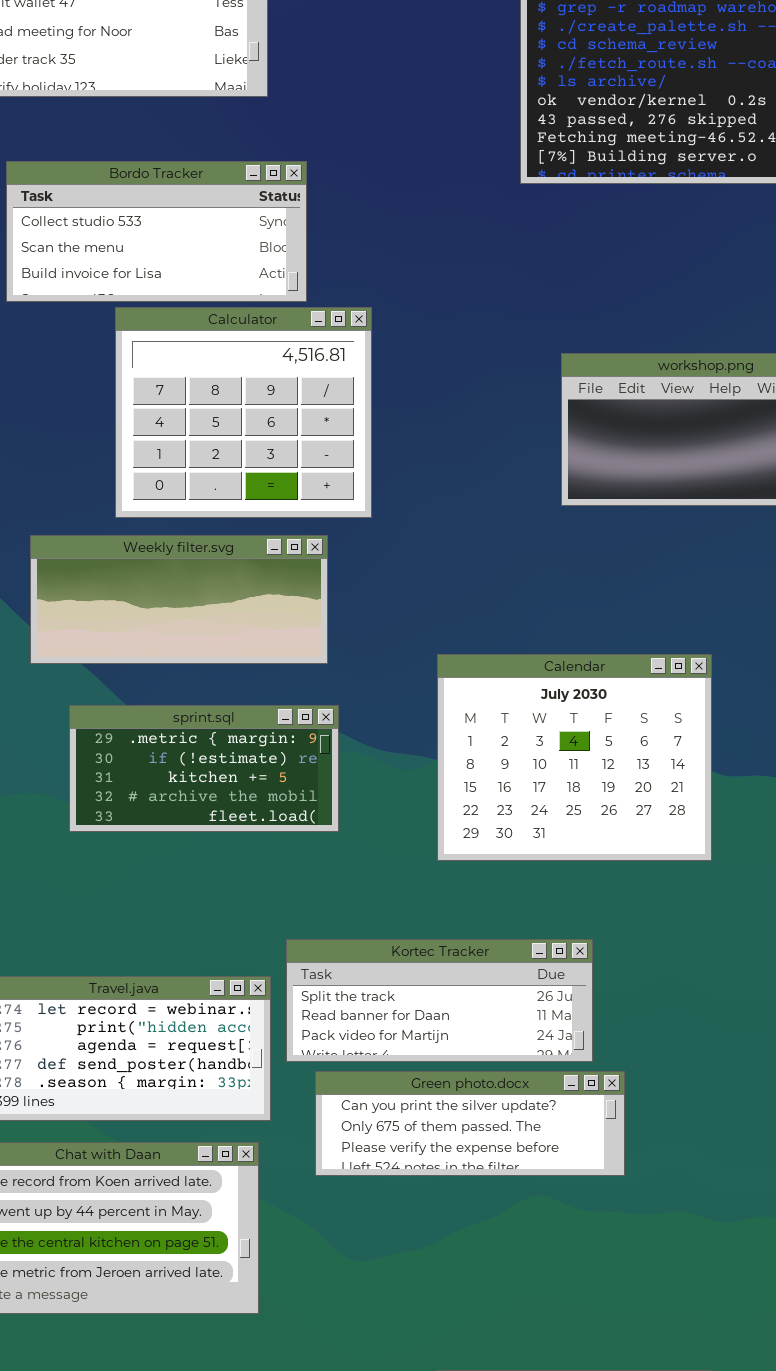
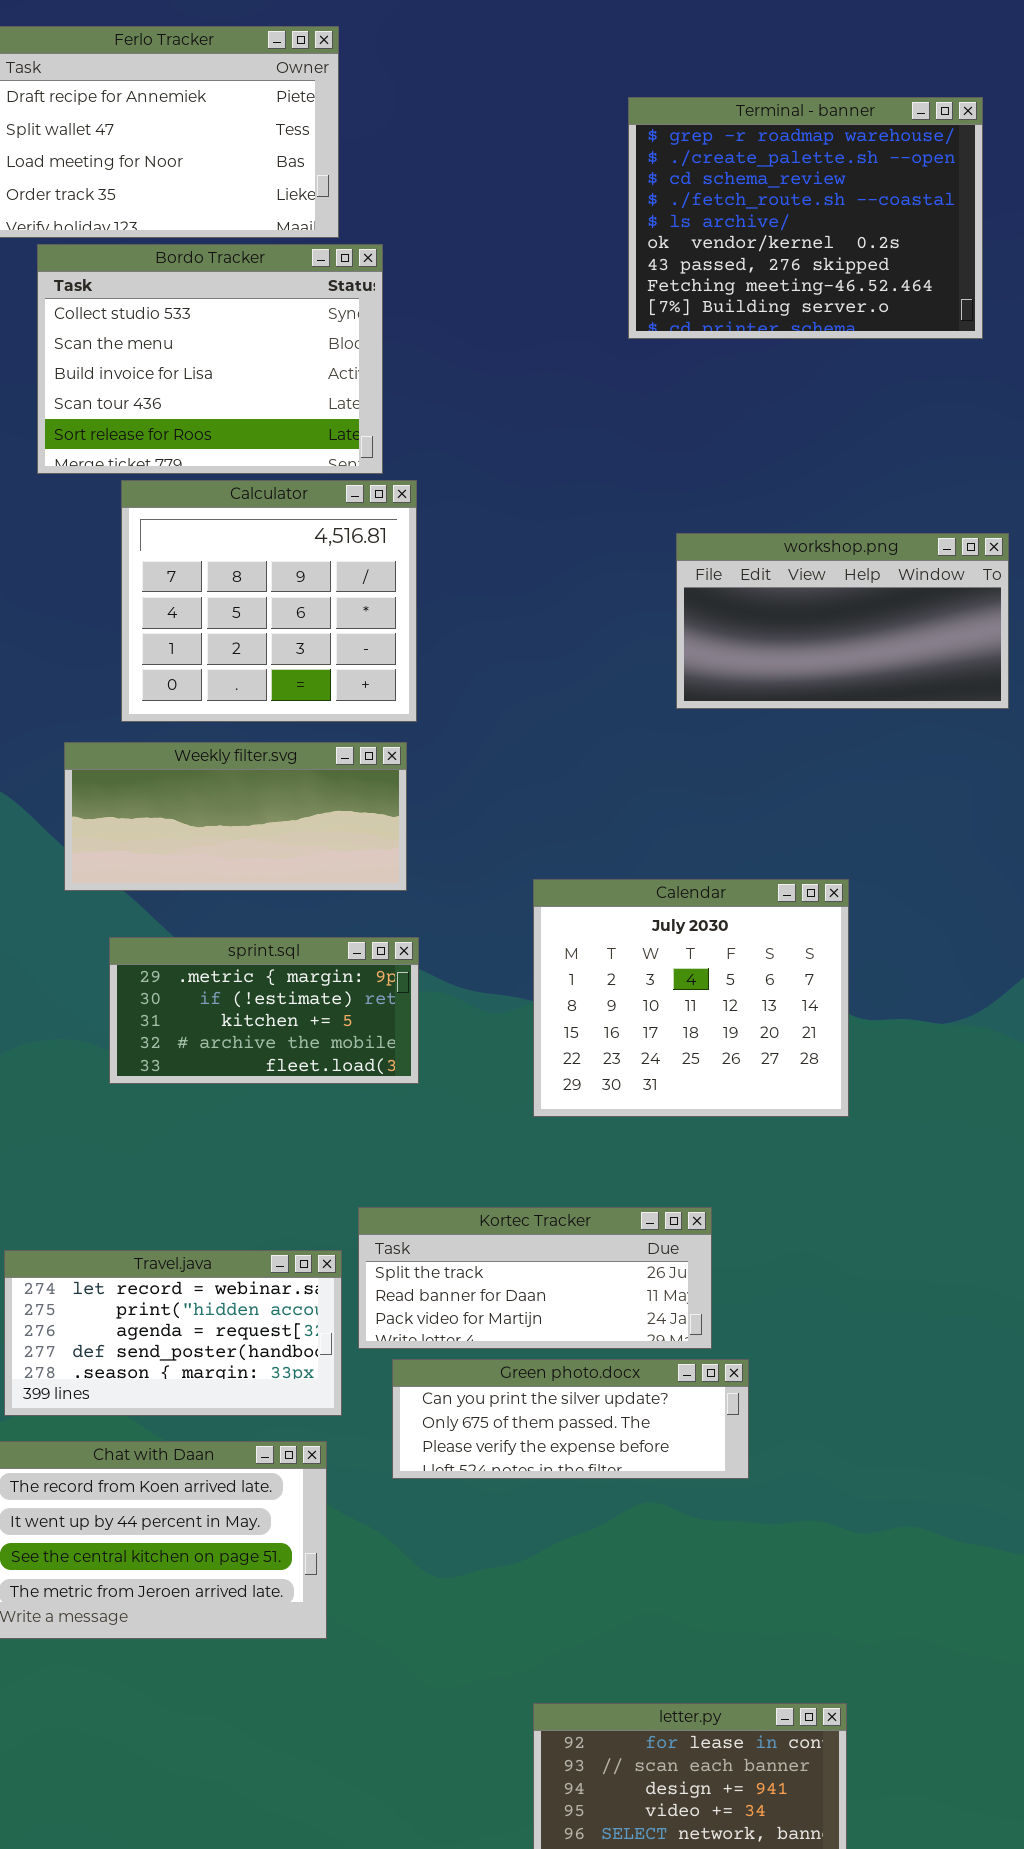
Bordo Tracker: [6,161,307,302] -> [37,244,383,474], resized
Calculator: [115,307,372,518] -> [121,480,417,722], moved

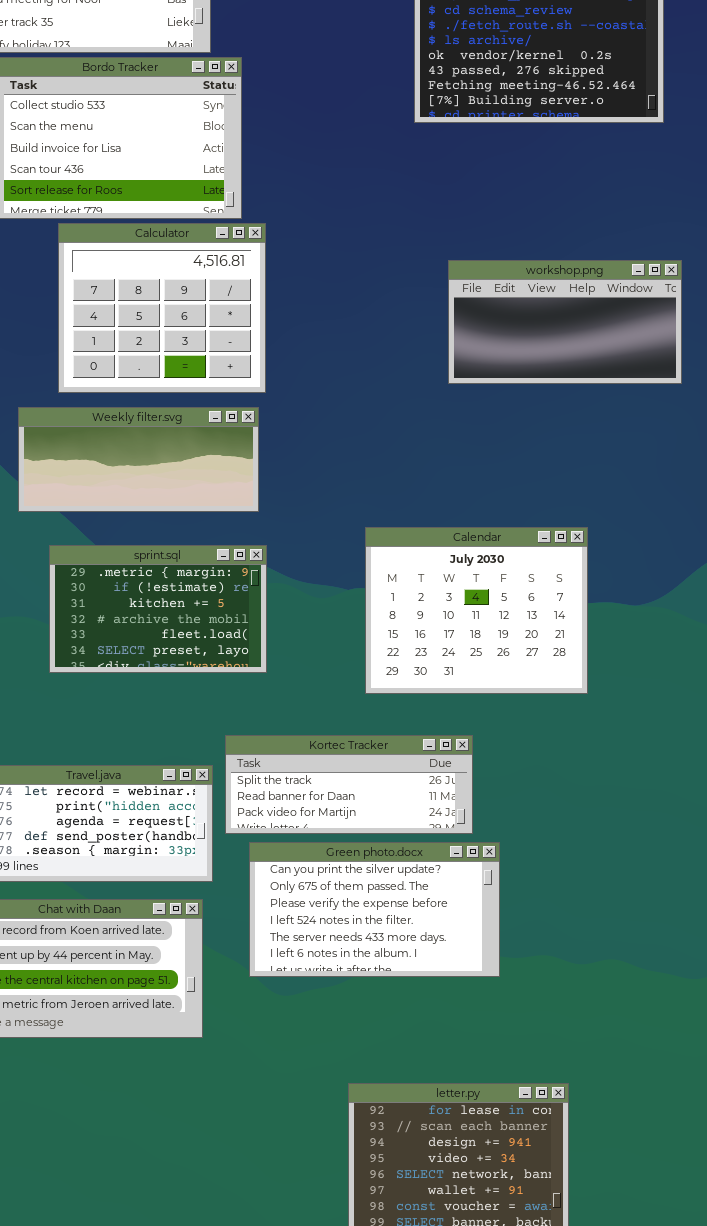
Calendar: [533,879,849,1117] -> [365,527,588,694], moved
sprint.sql: [109,937,419,1084] -> [49,545,267,673], resized
Green photo.docx: [392,1359,749,1479] -> [249,842,500,977], resized

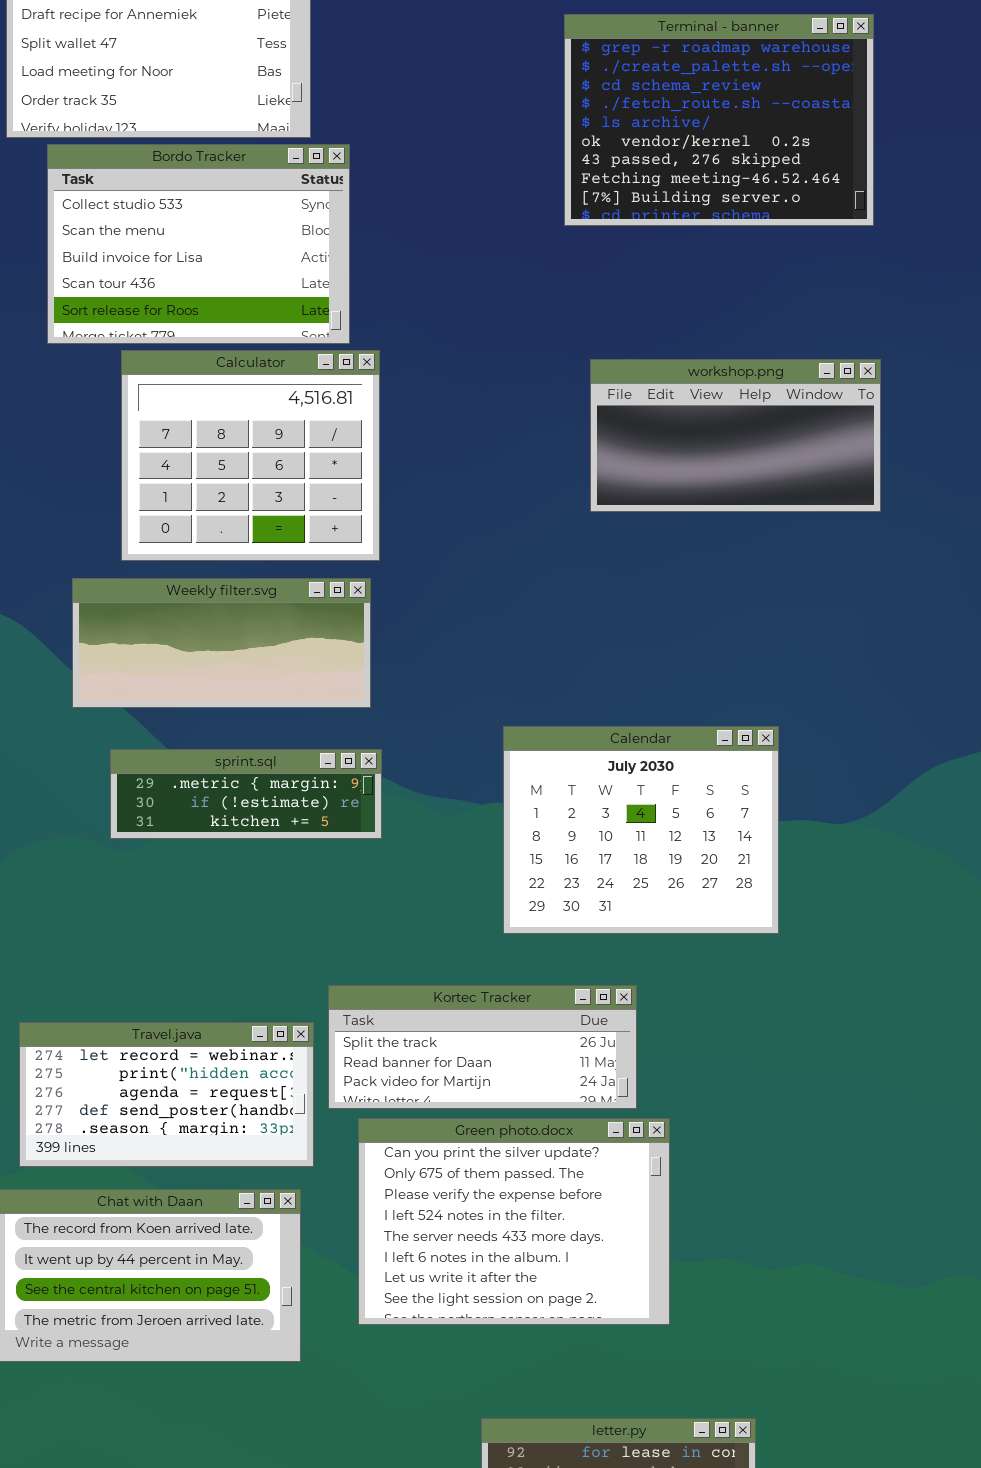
workshop.png: [448,260,682,384] -> [590,359,881,512], moved
sprint.sql: [49,545,267,673] -> [110,749,382,839], resized
Green photo.docx: [249,842,500,977] -> [358,1118,670,1325], resized

